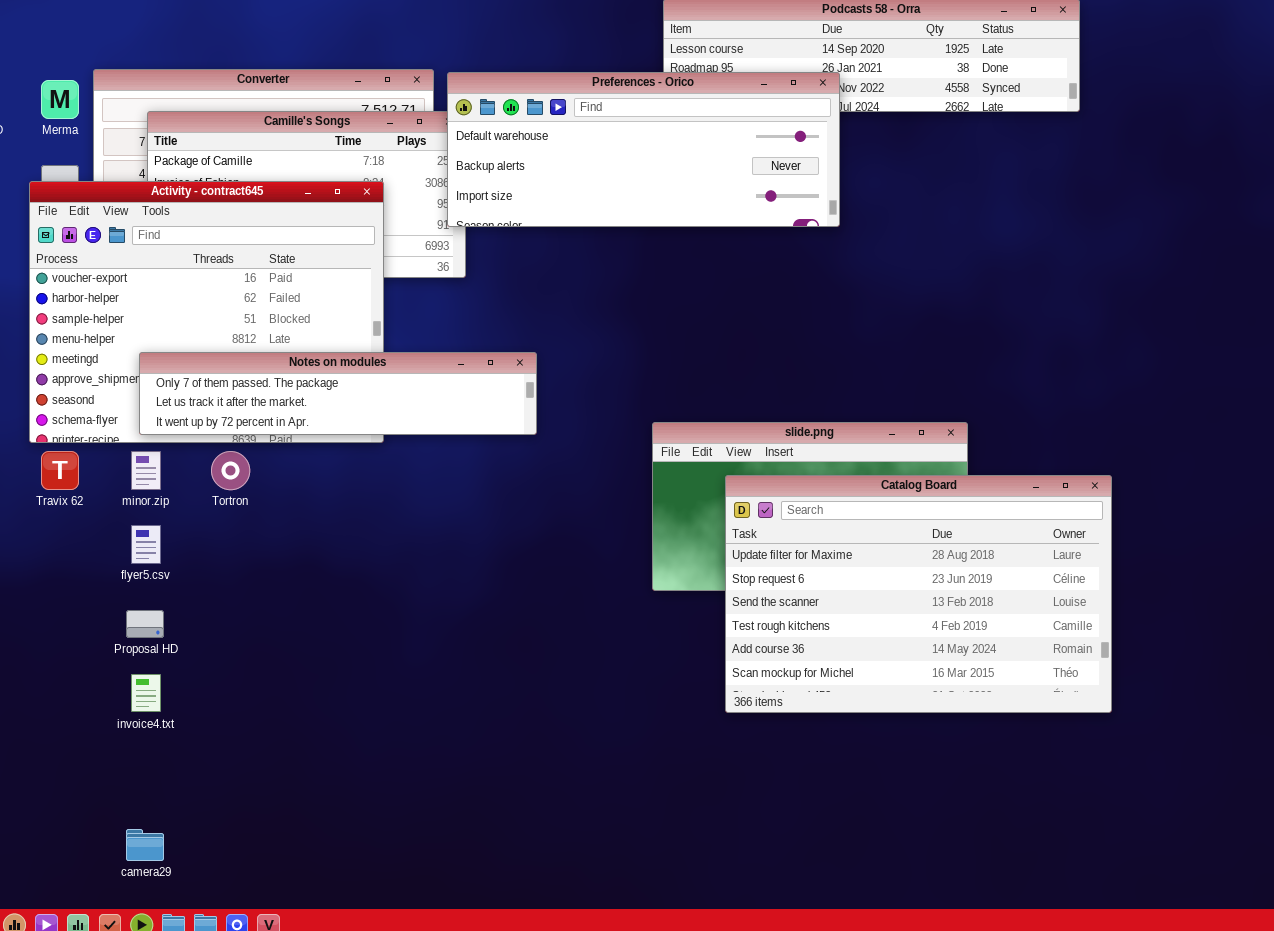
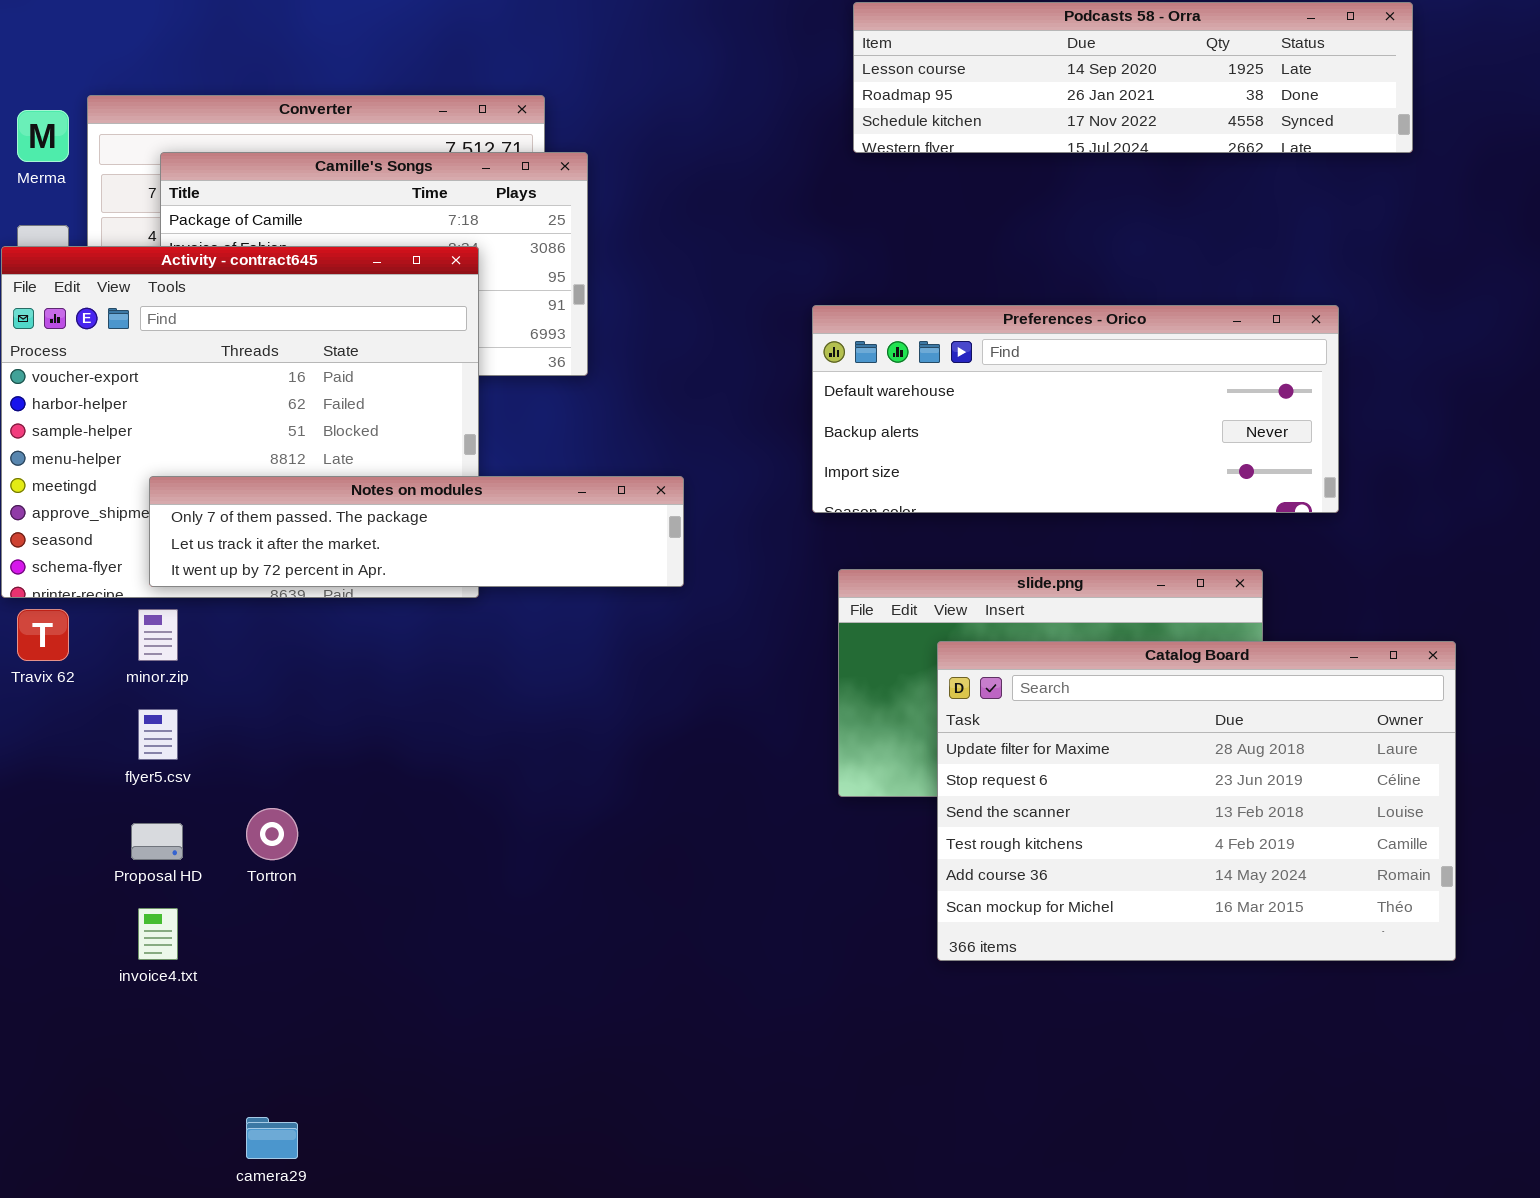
Preferences - Orico: [447,72,840,227] -> [812,305,1339,513], moved
Tortron: [211,451,250,490] -> [246,808,298,860], moved
camera29: [126,829,164,861] -> [246,1117,298,1159], moved

